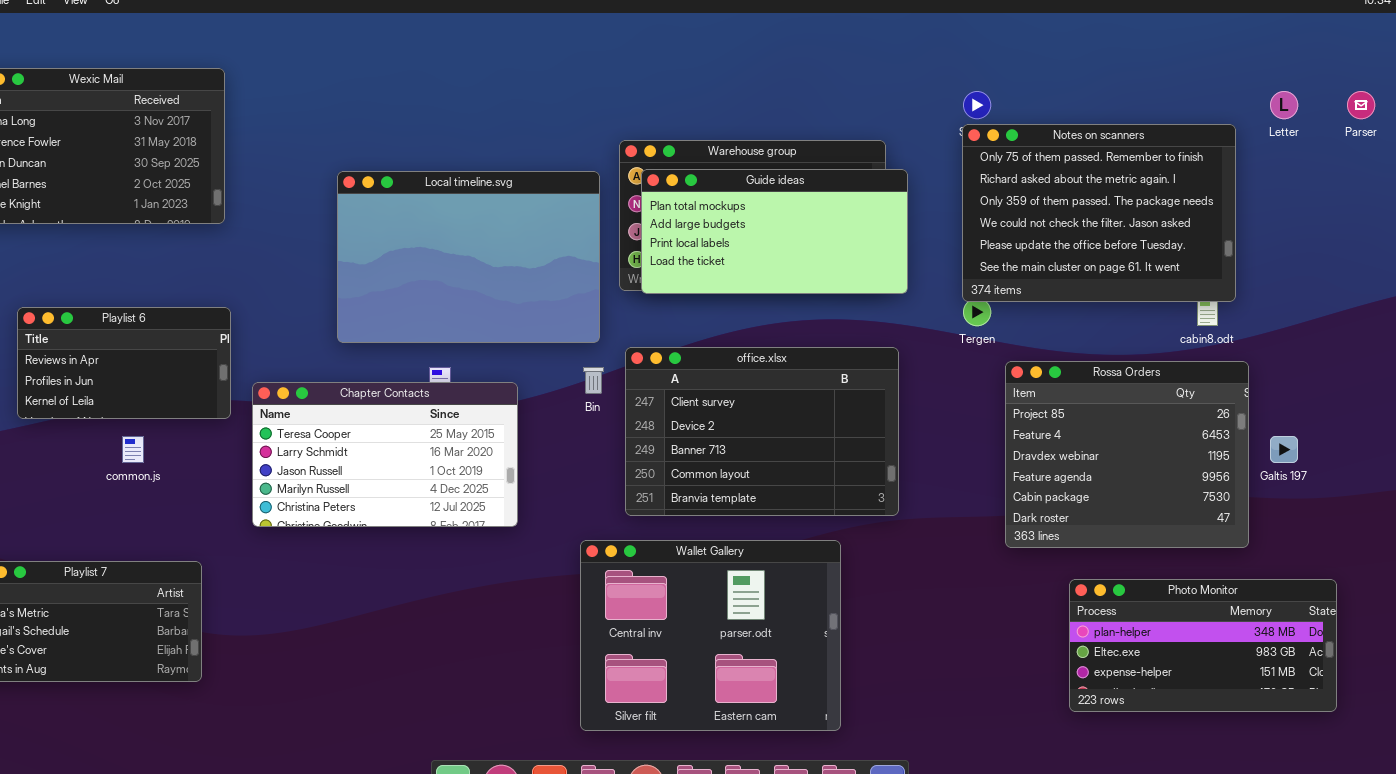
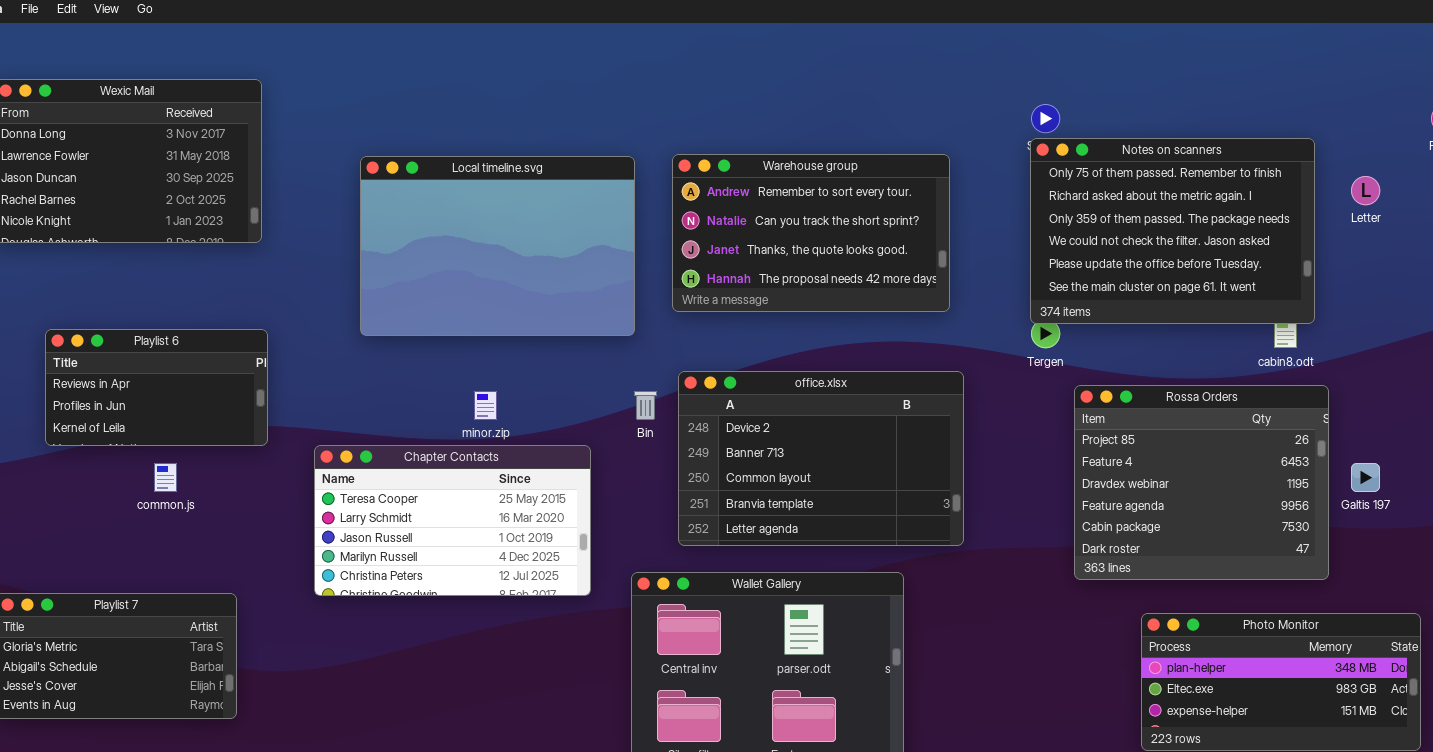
Letter: [1270,91,1298,119] -> [1351,176,1380,205], moved
Guide ideas: [641,169,908,294] -> none, closed
Local timeline.svg: [337,171,600,343] -> [360,156,635,336], moved
office.xlsx: [625,347,899,516] -> [678,371,964,546], scrolled down 1 row
Chapter Contacts: [252,382,518,527] -> [314,445,591,596], moved

